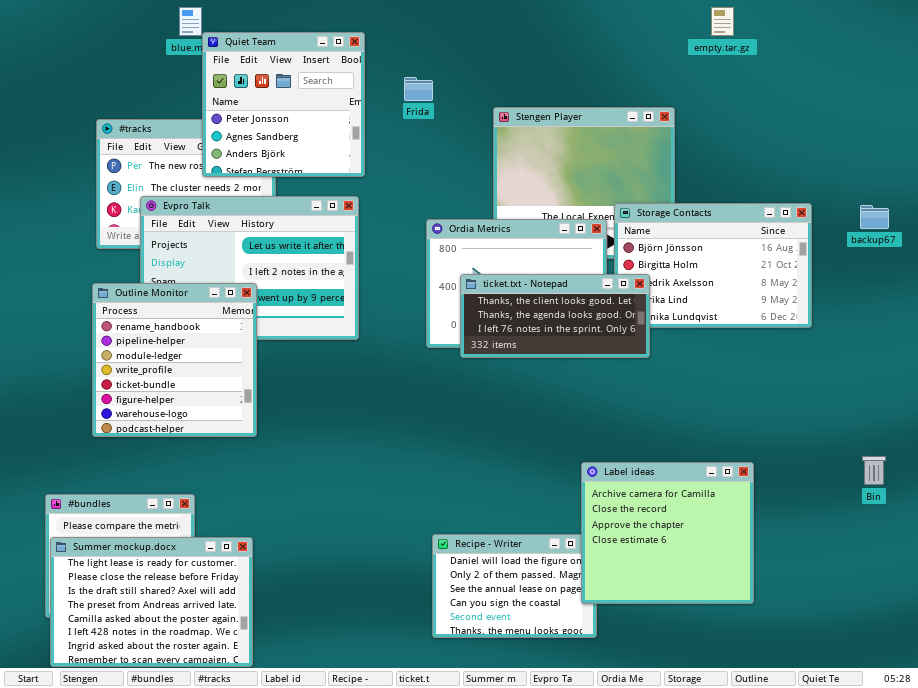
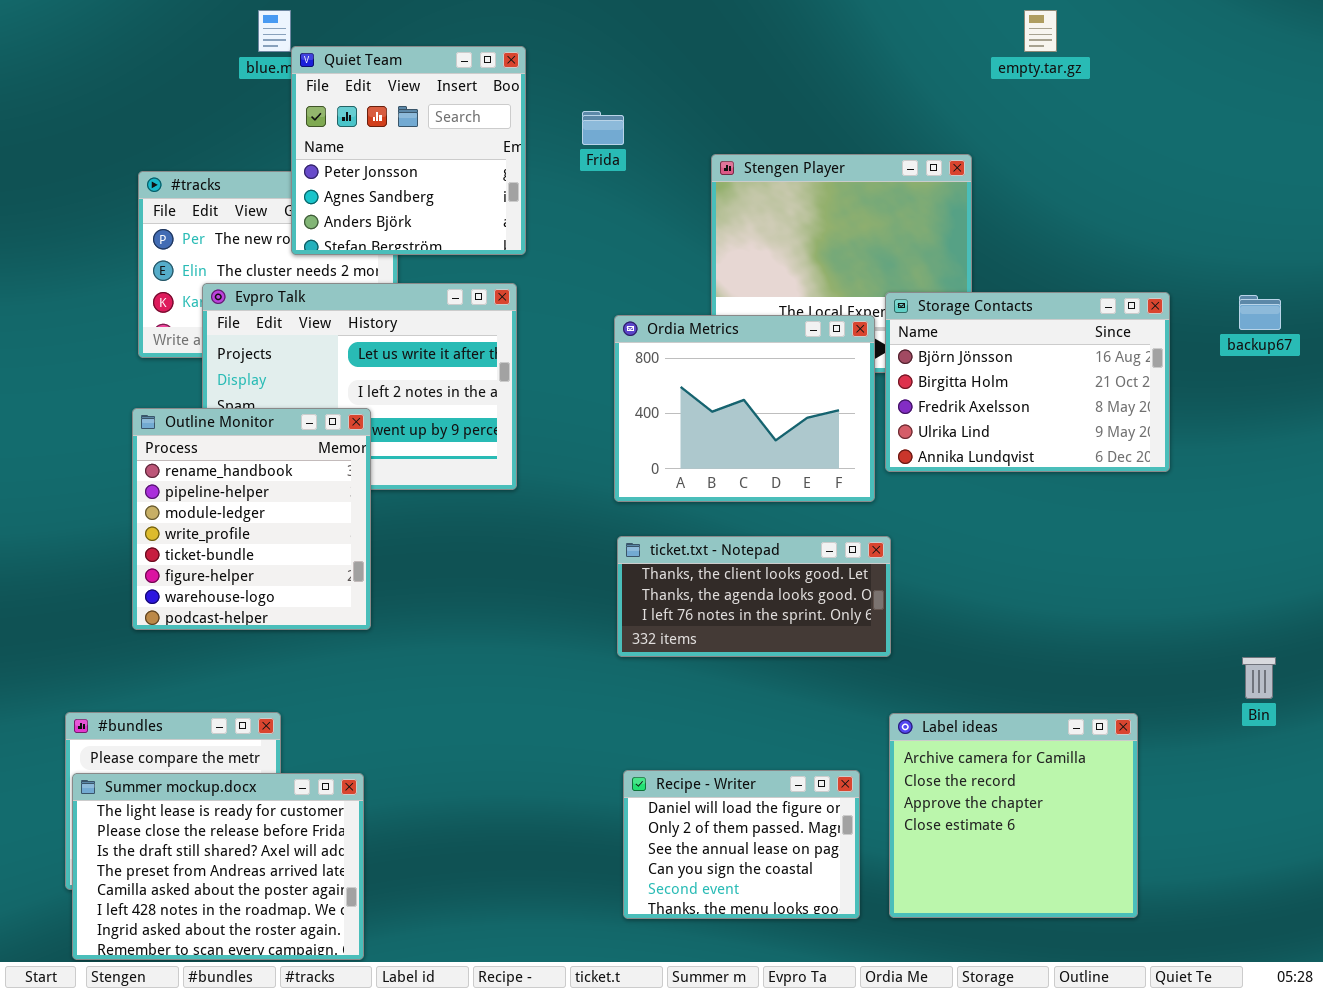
ticket.txt - Notepad: [460,274,650,358] -> [617,536,891,657], moved
Label ideas: [581,462,754,604] -> [889,713,1138,918], moved

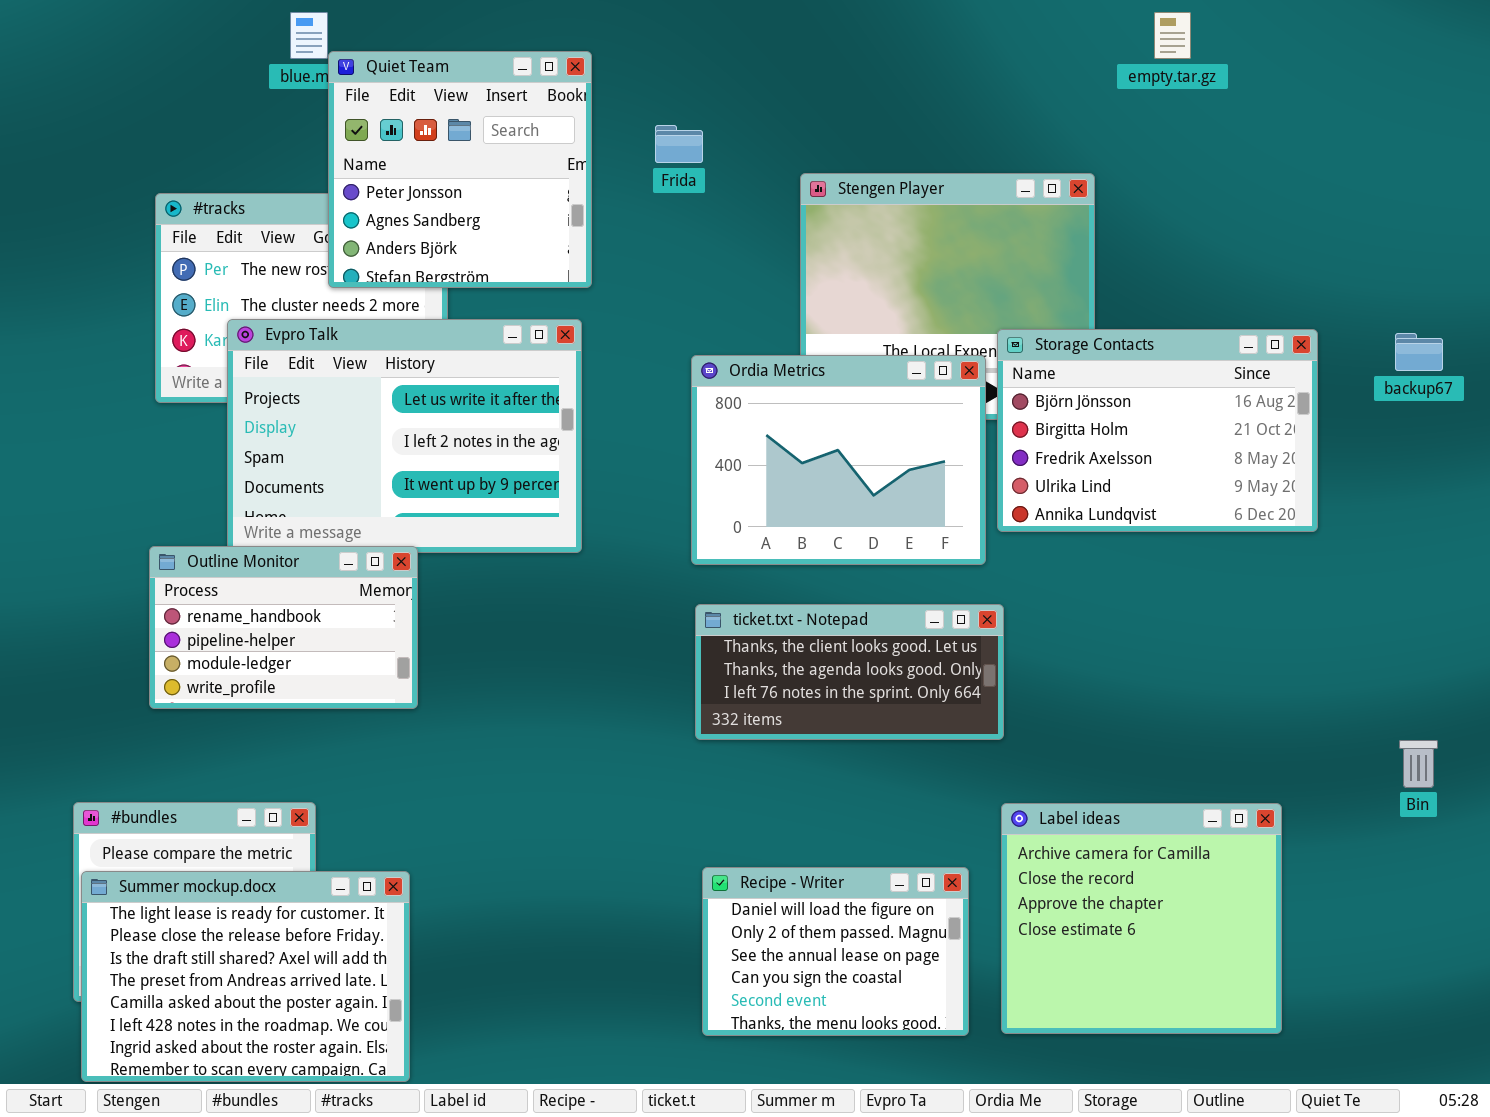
Outline Monitor: [132,408,371,630] -> [149,546,418,709], resized

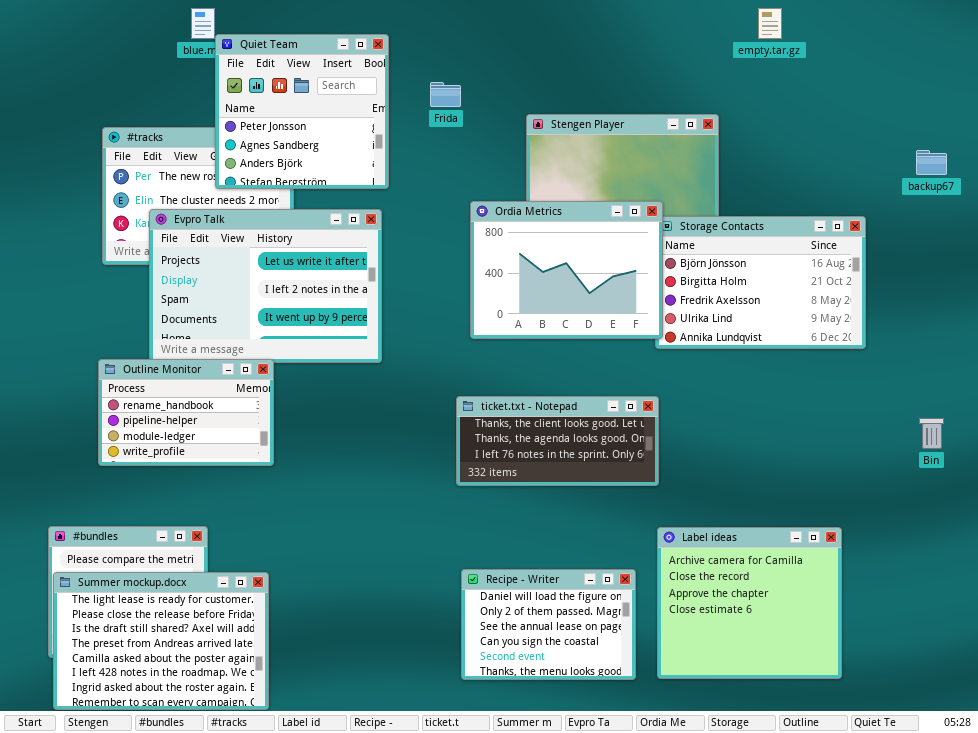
backup67: [1395,333,1443,371] -> [916,150,947,175], moved
Ordia Metrics: [691,355,986,565] -> [470,201,663,339], moved
Bin: [1399,740,1438,788] -> [919,418,944,449], moved

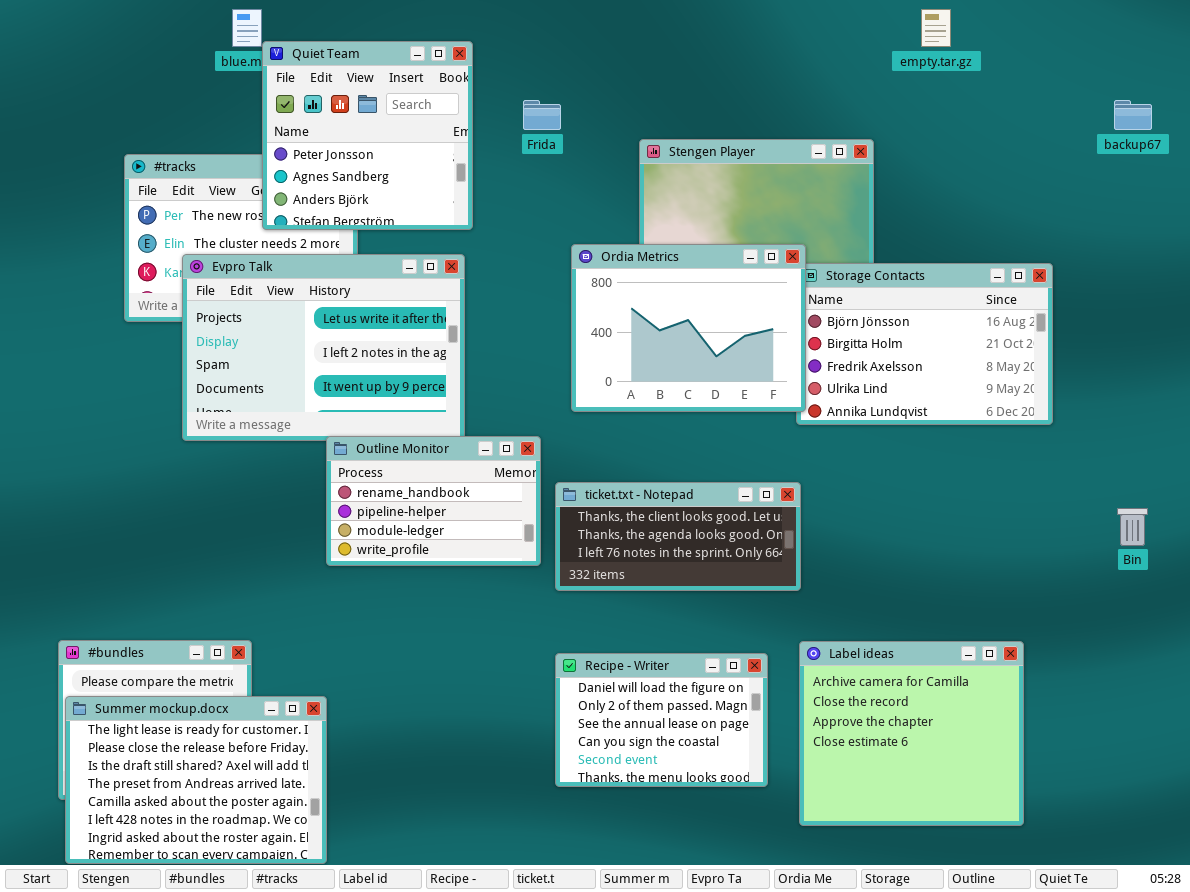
backup67: [916,150,947,175] -> [1114,100,1152,130], moved
Outline Monitor: [98,359,274,466] -> [326,436,541,566], moved
Recipe - Writer: [461,569,636,680] -> [555,653,768,787], moved

